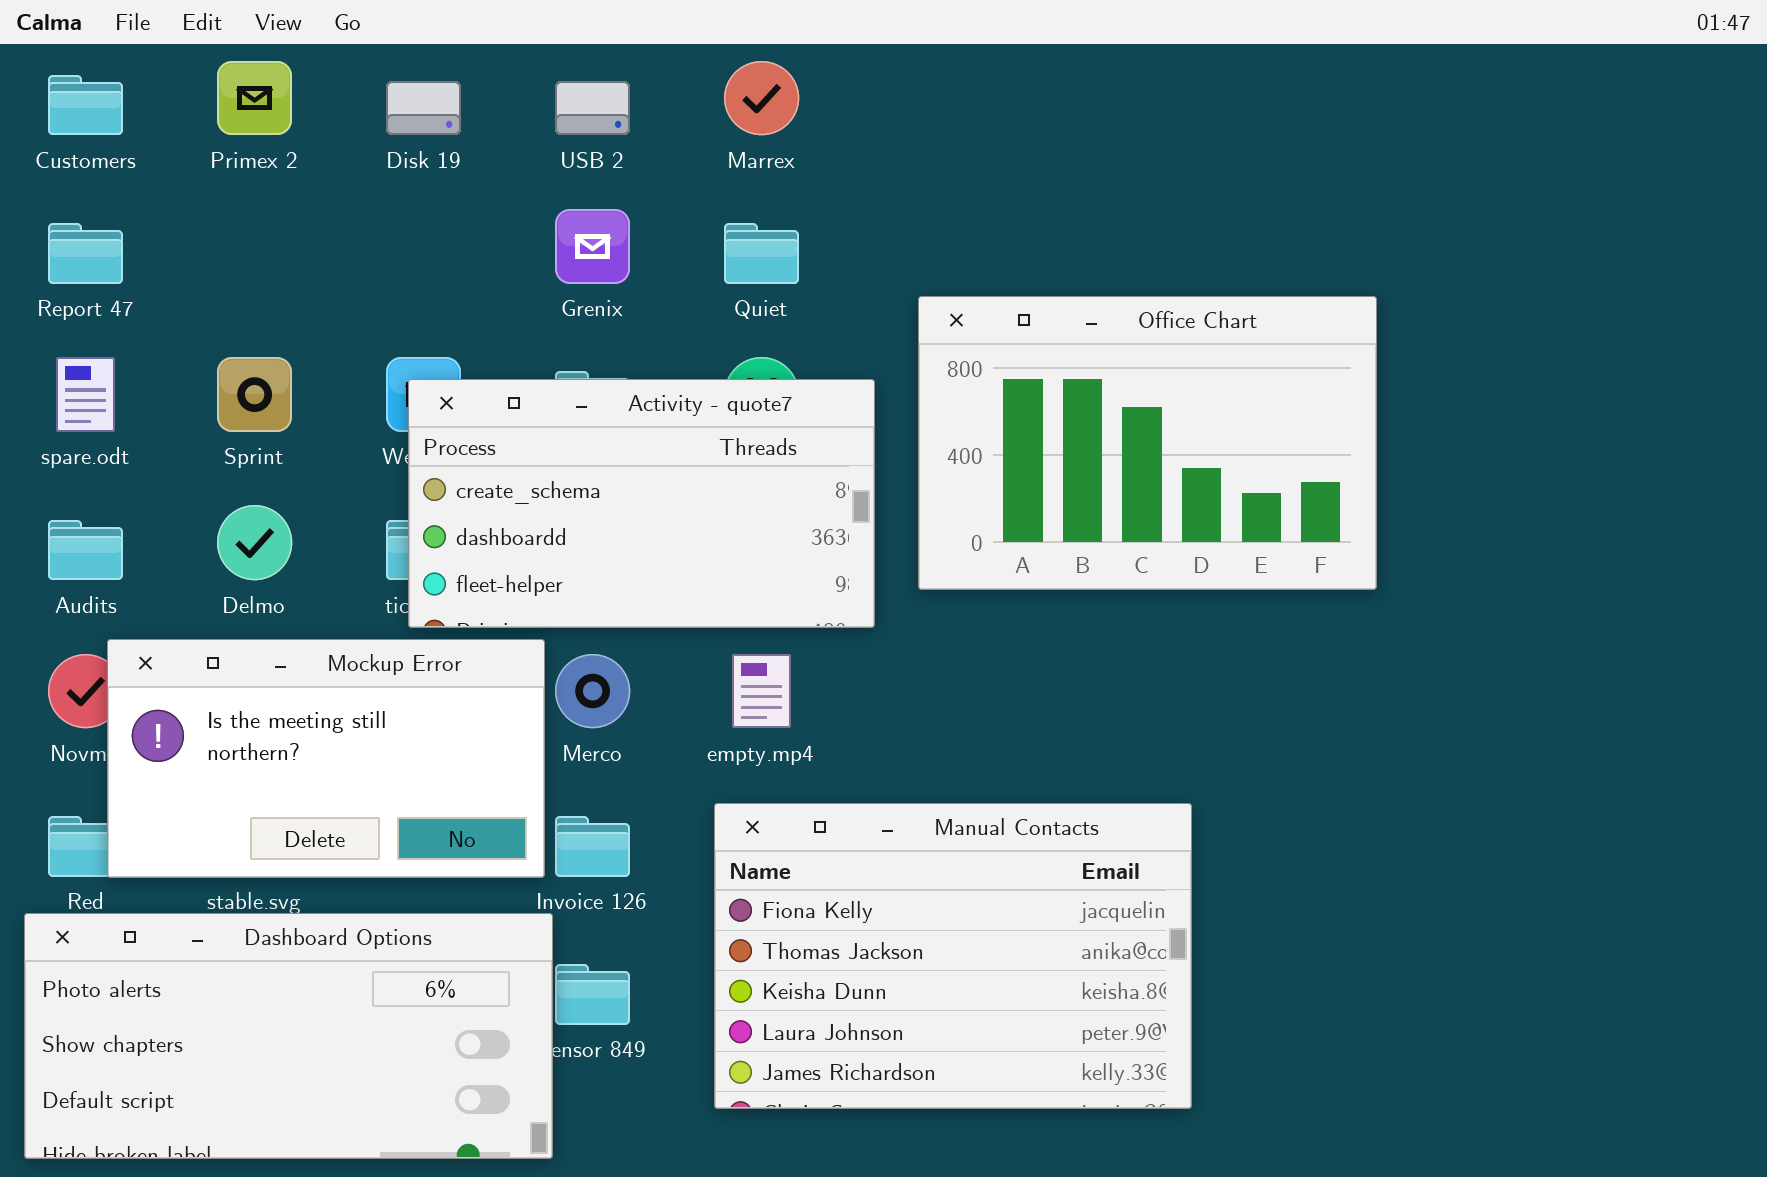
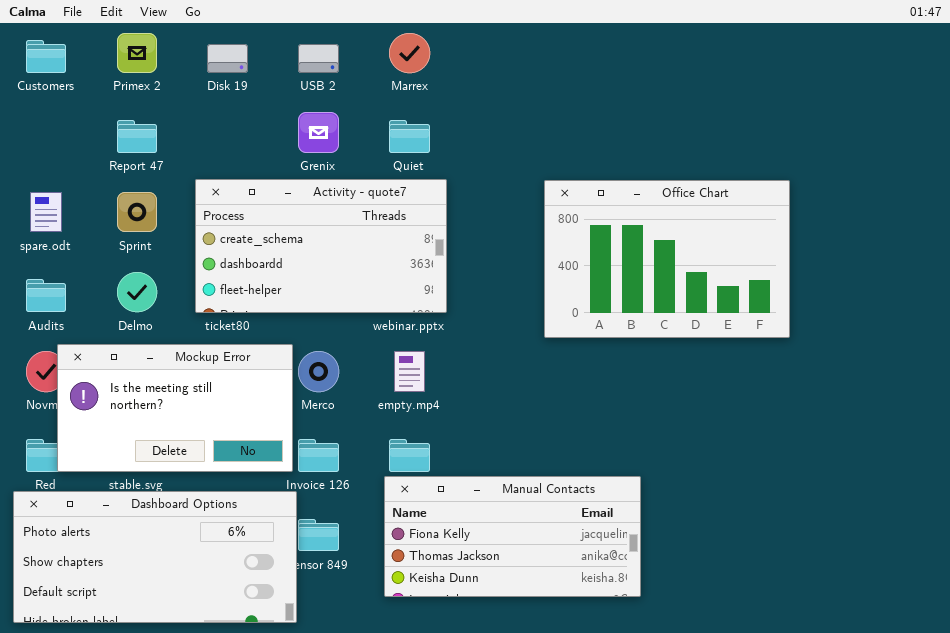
Report 47: [48,223,123,284] -> [117,120,157,153], moved
Office Chart: [918,296,1377,590] -> [544,180,790,338], moved
Activity - quote7: [408,379,875,628] -> [195,179,447,313], moved
Manual Contacts: [714,803,1192,1109] -> [384,476,641,597], resized

